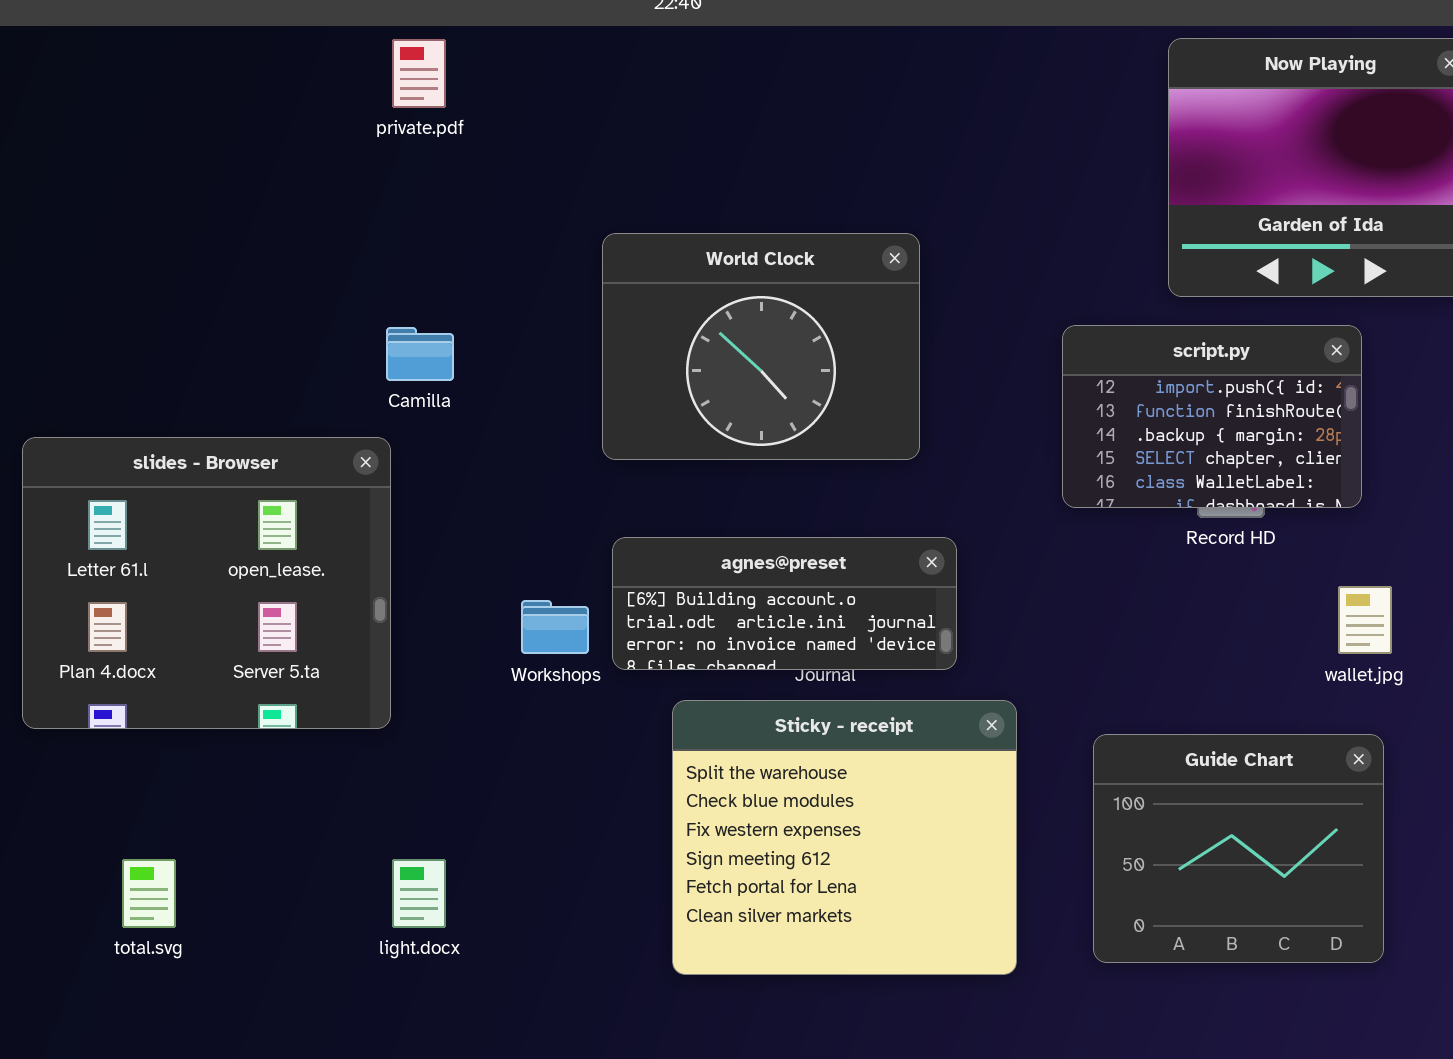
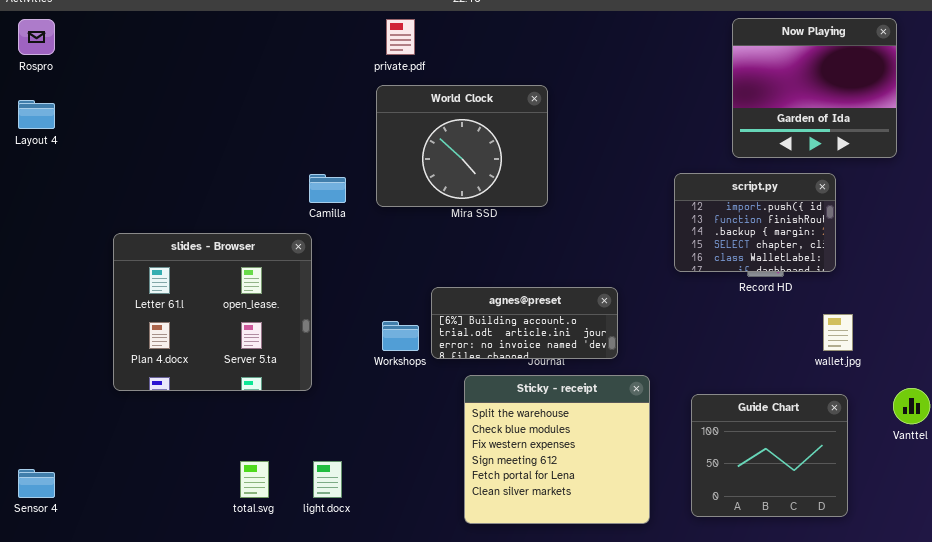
private.pdf: [392,39,446,108] -> [386,19,415,55], moved
World Clock: [602,233,920,460] -> [376,85,548,207], moved
total.svg: [122,859,176,928] -> [240,461,269,498], moved

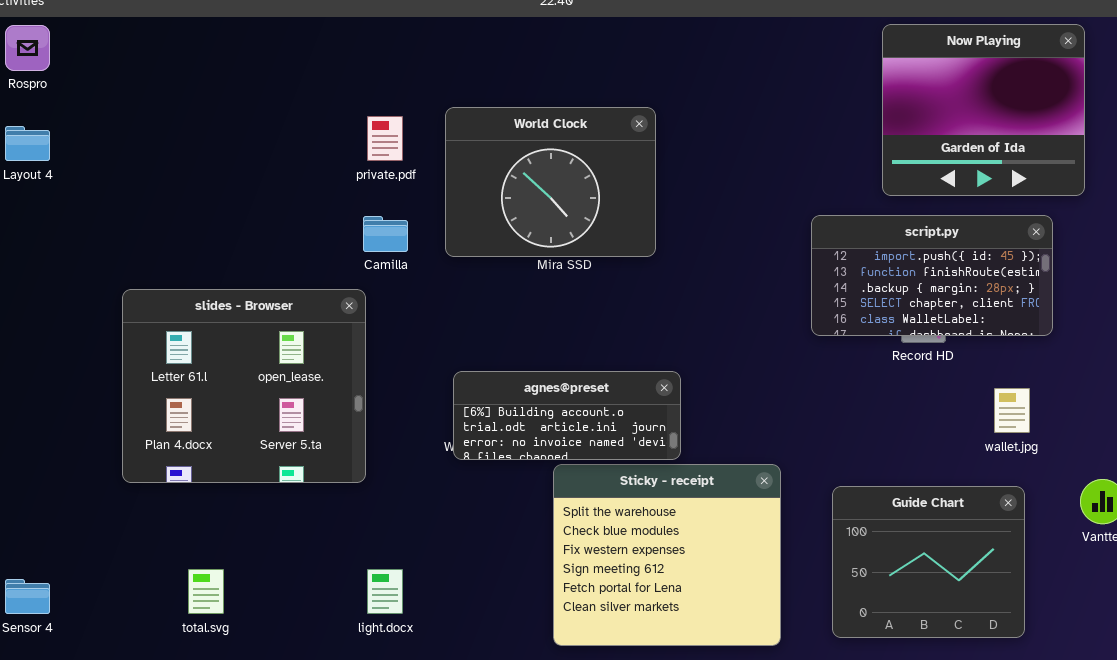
private.pdf: [386,19,415,55] -> [367,116,403,161], moved
script.py: [674,173,836,272] -> [811,215,1053,336], resized
agnes@preset: [431,287,618,359] -> [453,371,681,460], moved
total.svg: [240,461,269,498] -> [188,569,224,614], moved

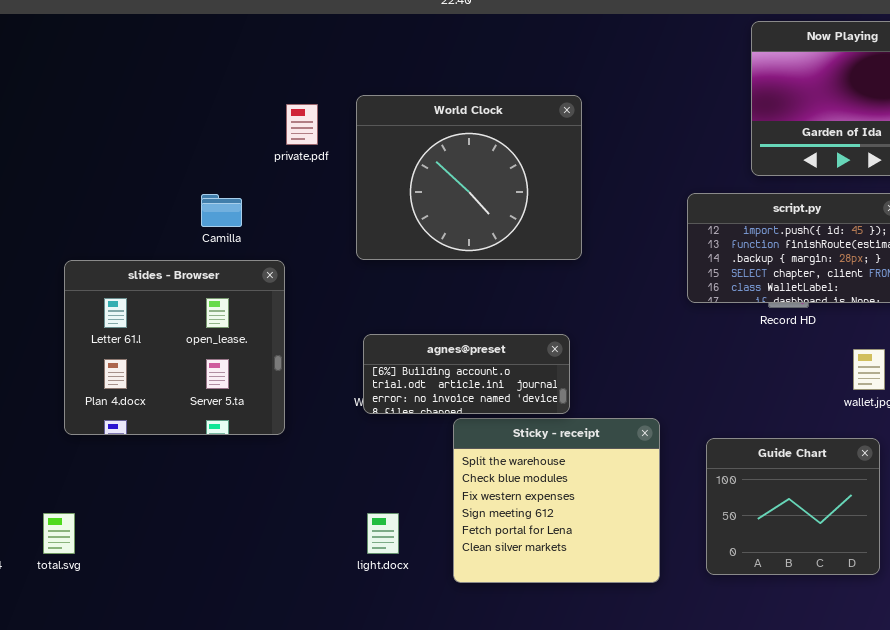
World Clock: [445,107,656,257] -> [356,95,582,260], resized
Camilla: [363,216,408,252] -> [201,194,242,227], moved
total.svg: [188,569,224,614] -> [43,513,75,554], moved
light.docx: [367,569,403,614] -> [367,513,399,554], moved

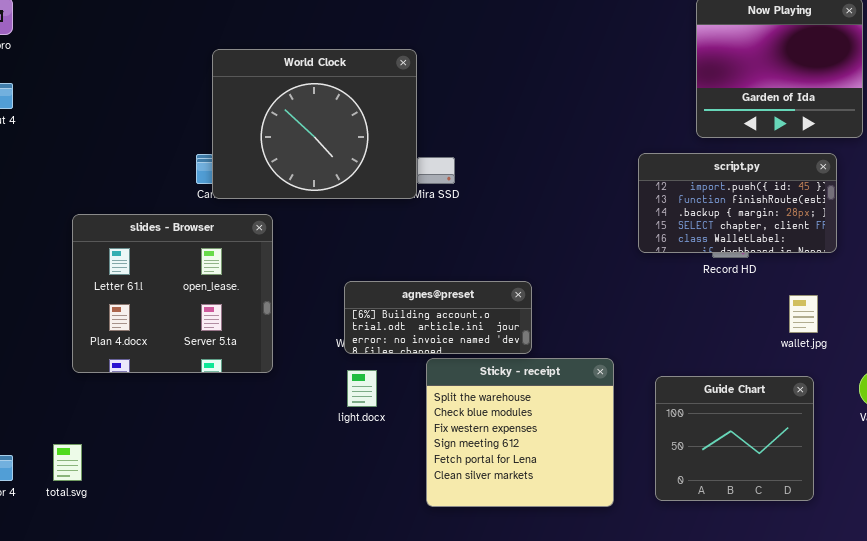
World Clock: [356,95,582,260] -> [212,49,417,199], moved
light.docx: [367,513,399,554] -> [347,370,377,407], moved

